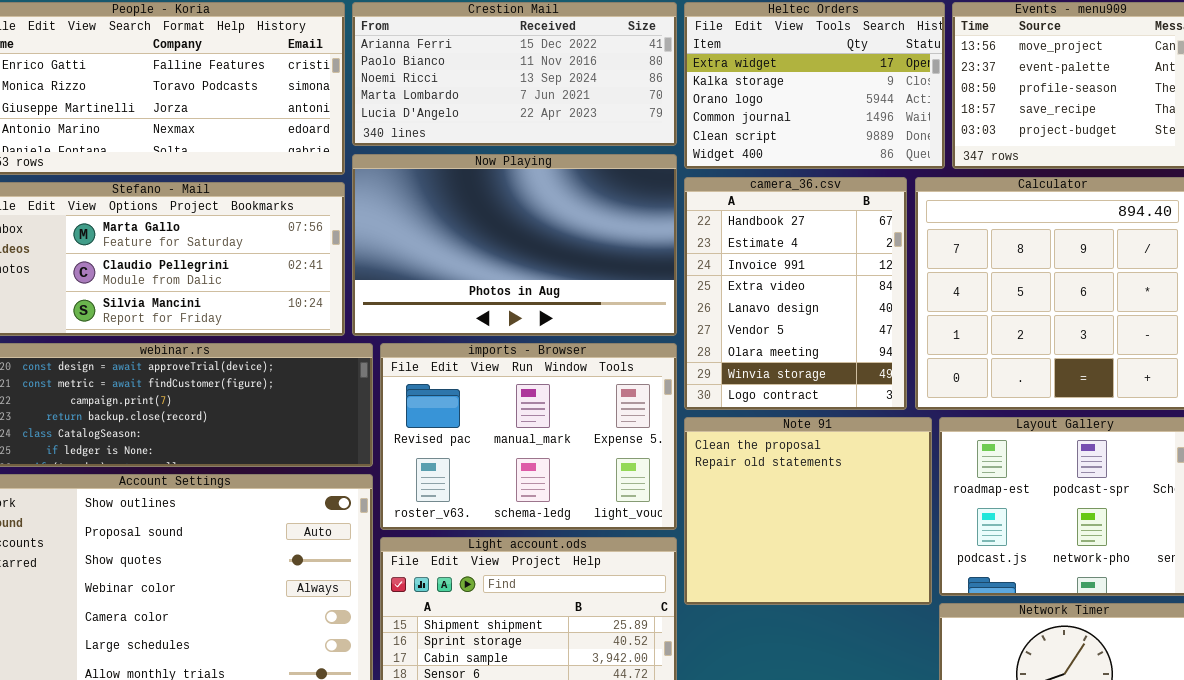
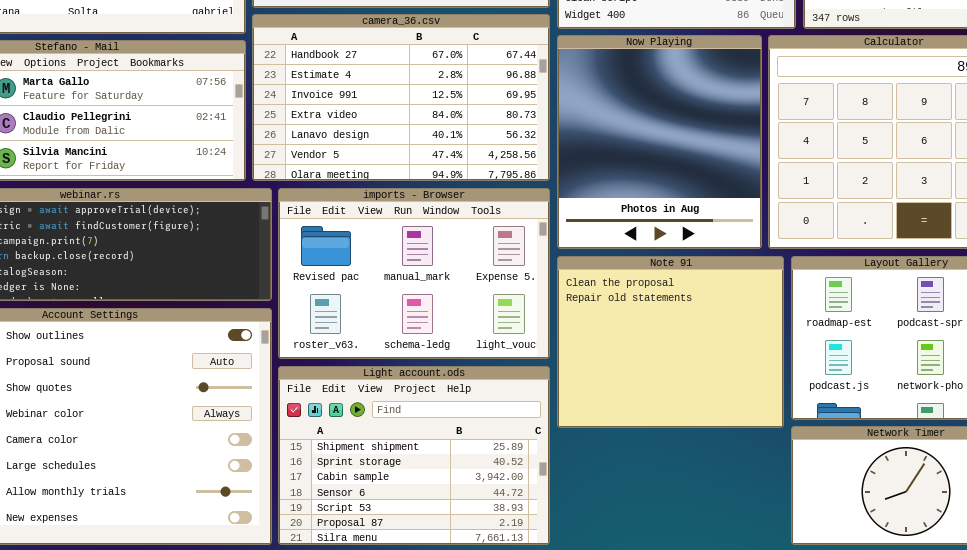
Now Playing: [352,154,677,336] -> [557,35,762,249], moved, resized
camera_36.csv: [684,177,907,410] -> [252,14,550,181], moved, resized

